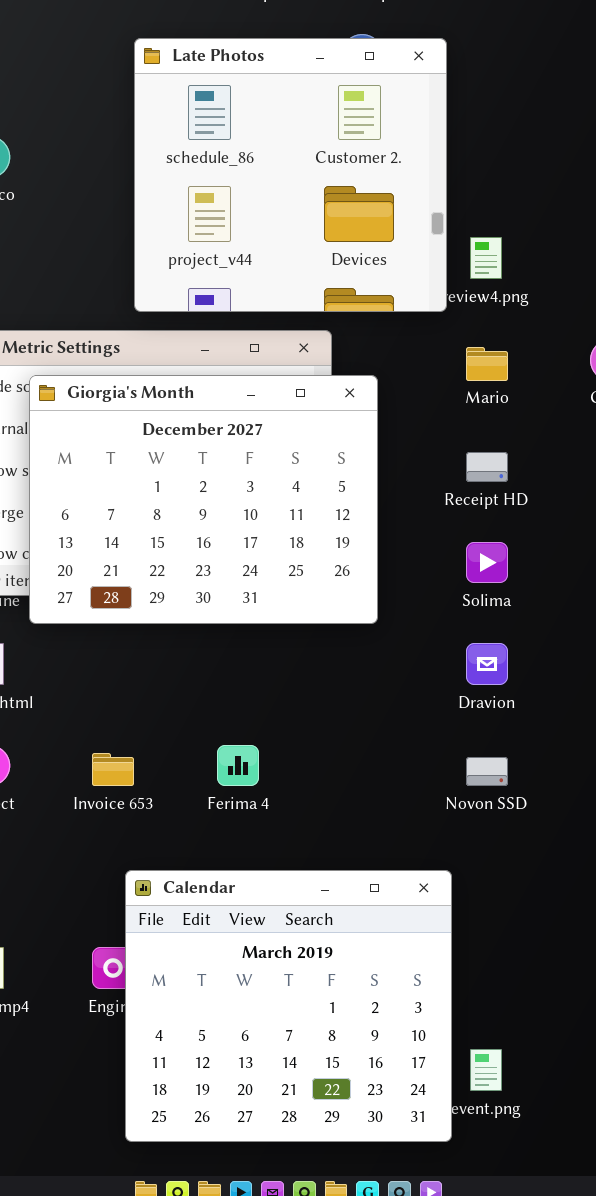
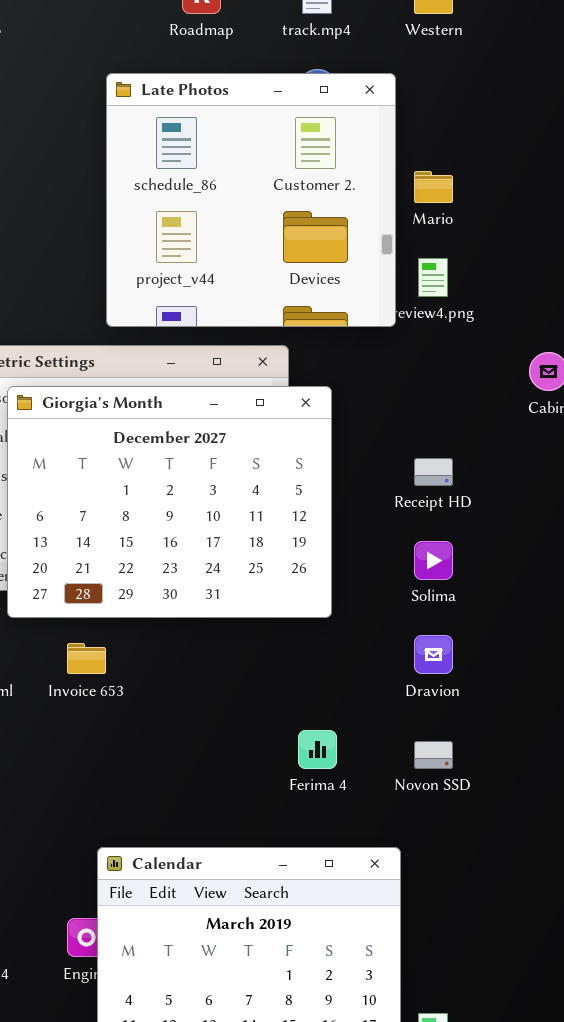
Mario: [466,347,508,381] -> [414,171,453,203], moved
Ferima 4: [217,745,259,786] -> [298,730,337,769], moved
Invoice 653: [92,753,134,786] -> [67,643,106,674], moved

